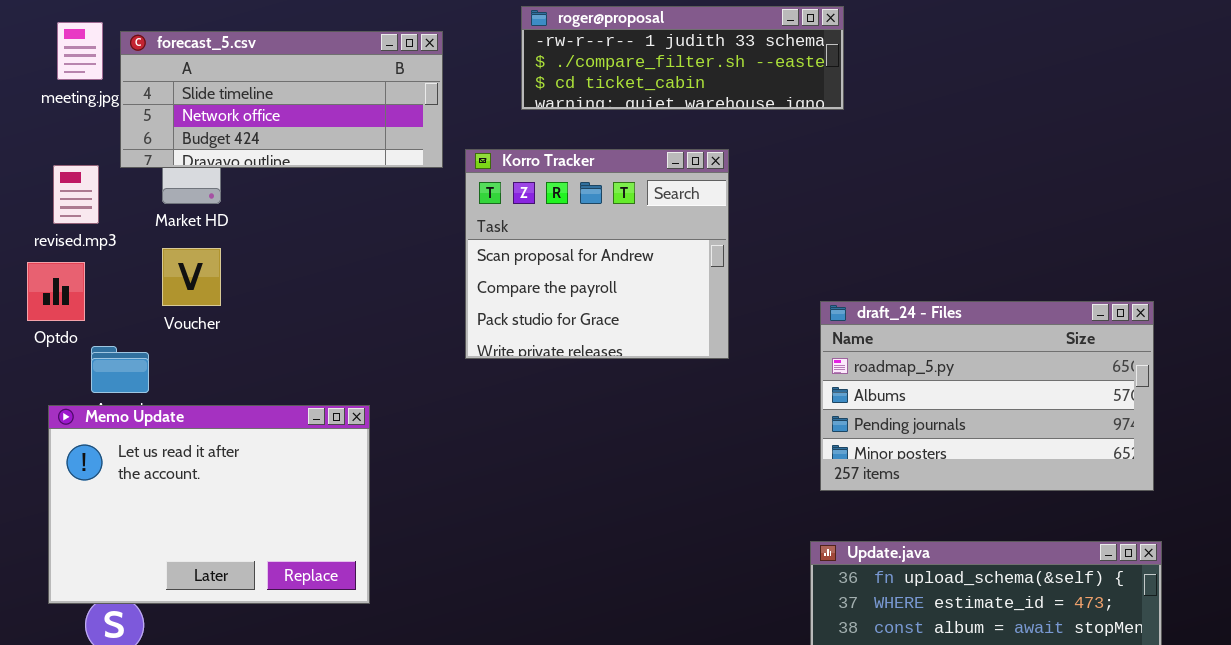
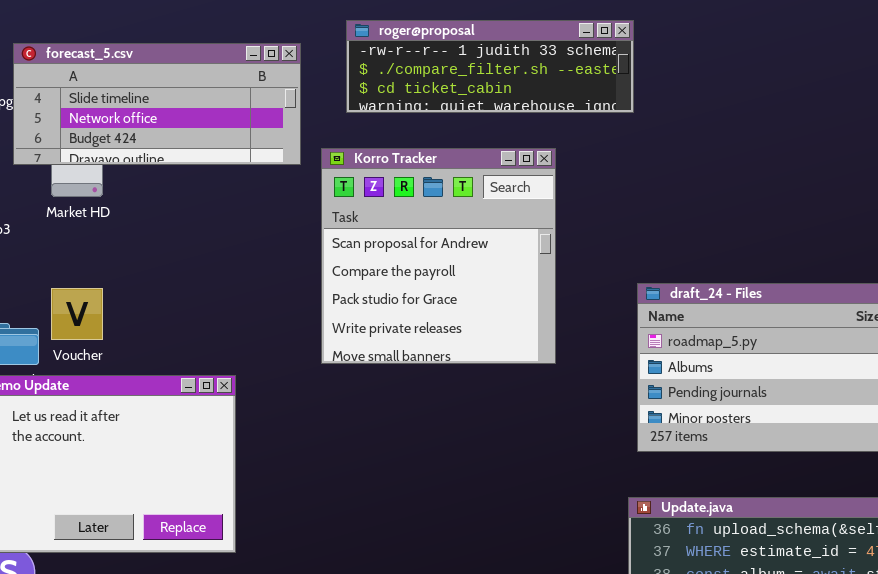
roger@proposal: [521,6,844,110] -> [346,20,634,113], moved
Korro Tracker: [465,149,729,359] -> [321,148,556,364], resized
Voucher: [162,248,221,306] -> [51,288,103,340], moved

